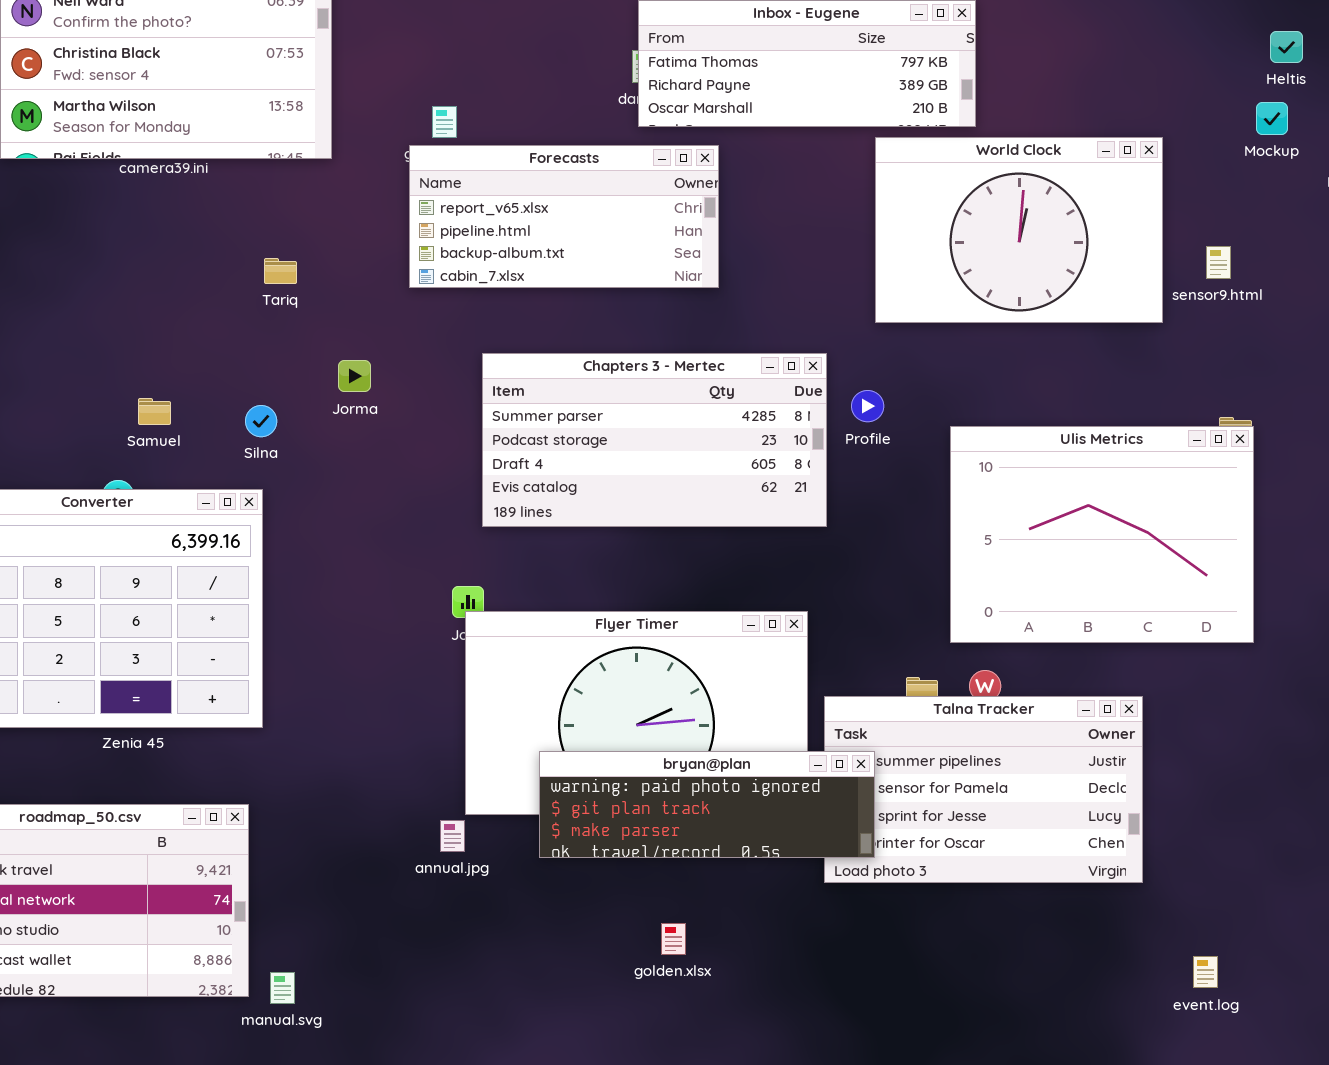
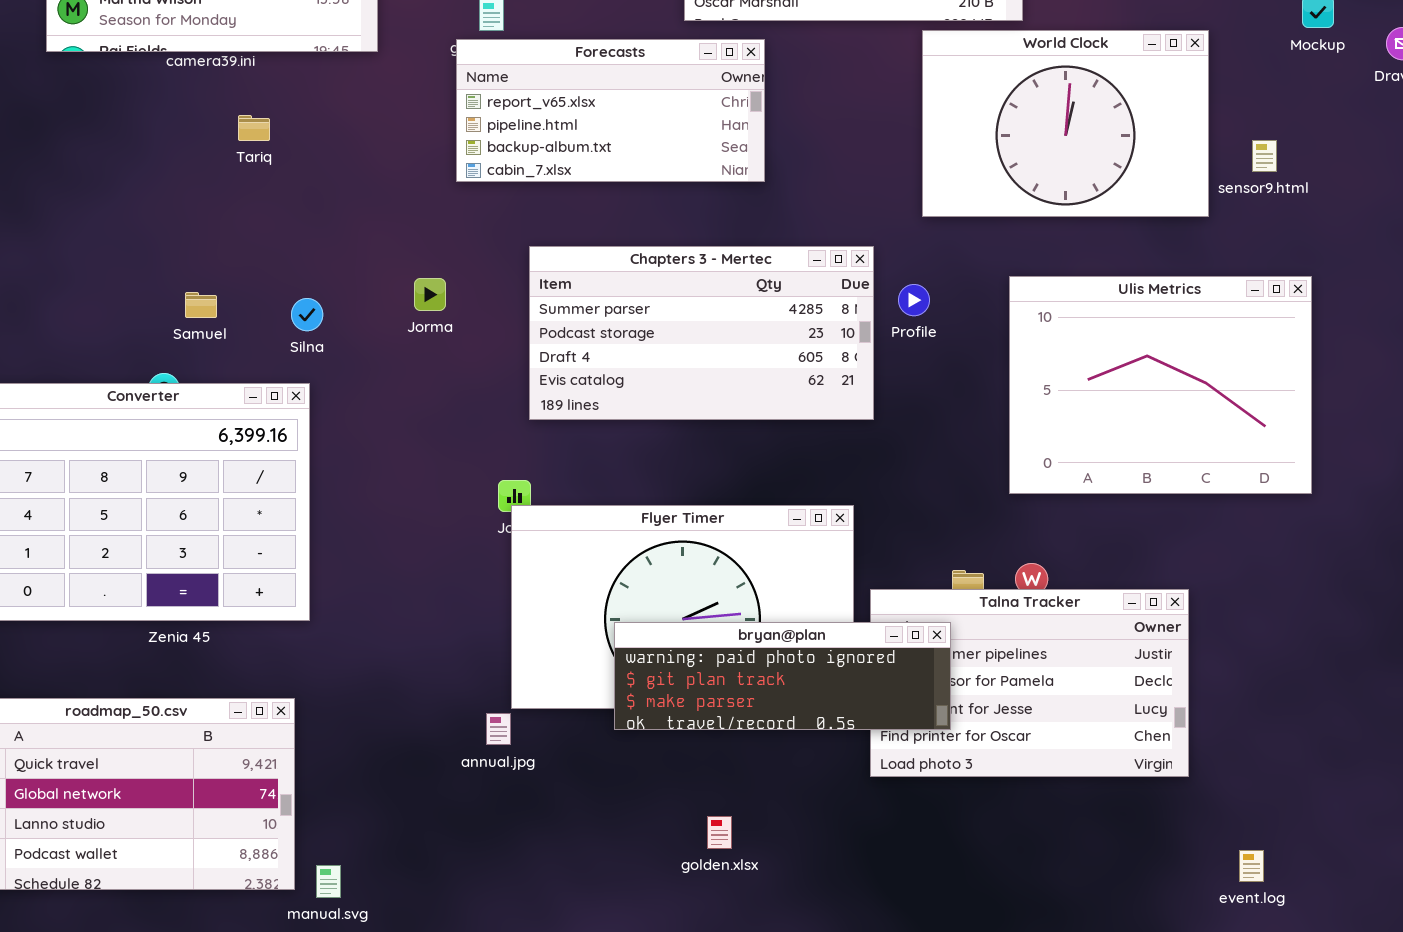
Tariq: [264,258,297,284] -> [238,115,270,141], moved
Jorma: [338,360,371,392] -> [414,278,446,311], moved
Ulis Metrics: [950,426,1254,643] -> [1009,276,1312,494], moved
bryan@plan: [539,751,875,858] -> [614,622,951,730], moved

